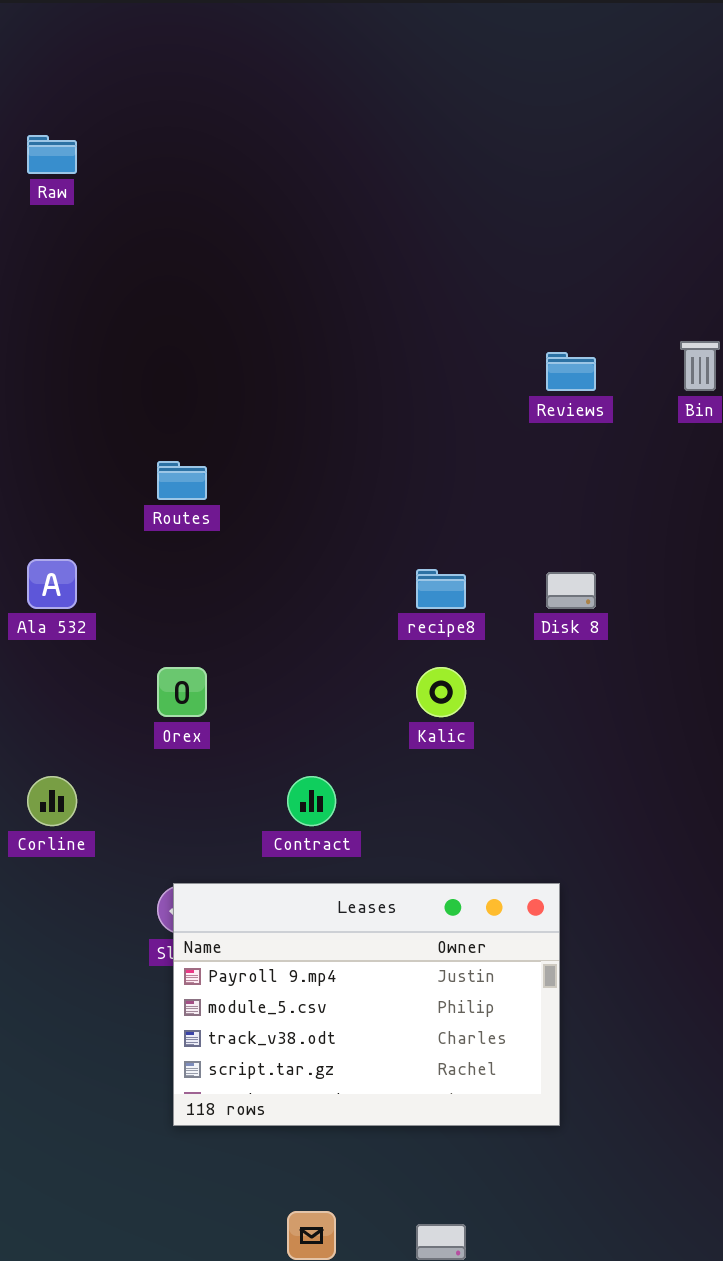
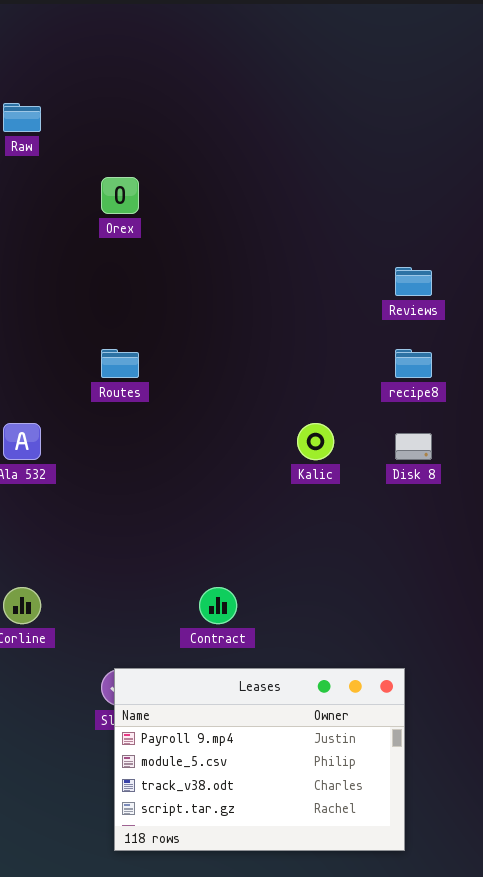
recipe8: [416,569,466,609] -> [395,349,432,378], moved
Orex: [157,667,207,717] -> [101,177,139,214], moved
Kalic: [416,667,466,717] -> [297,423,334,460], moved

